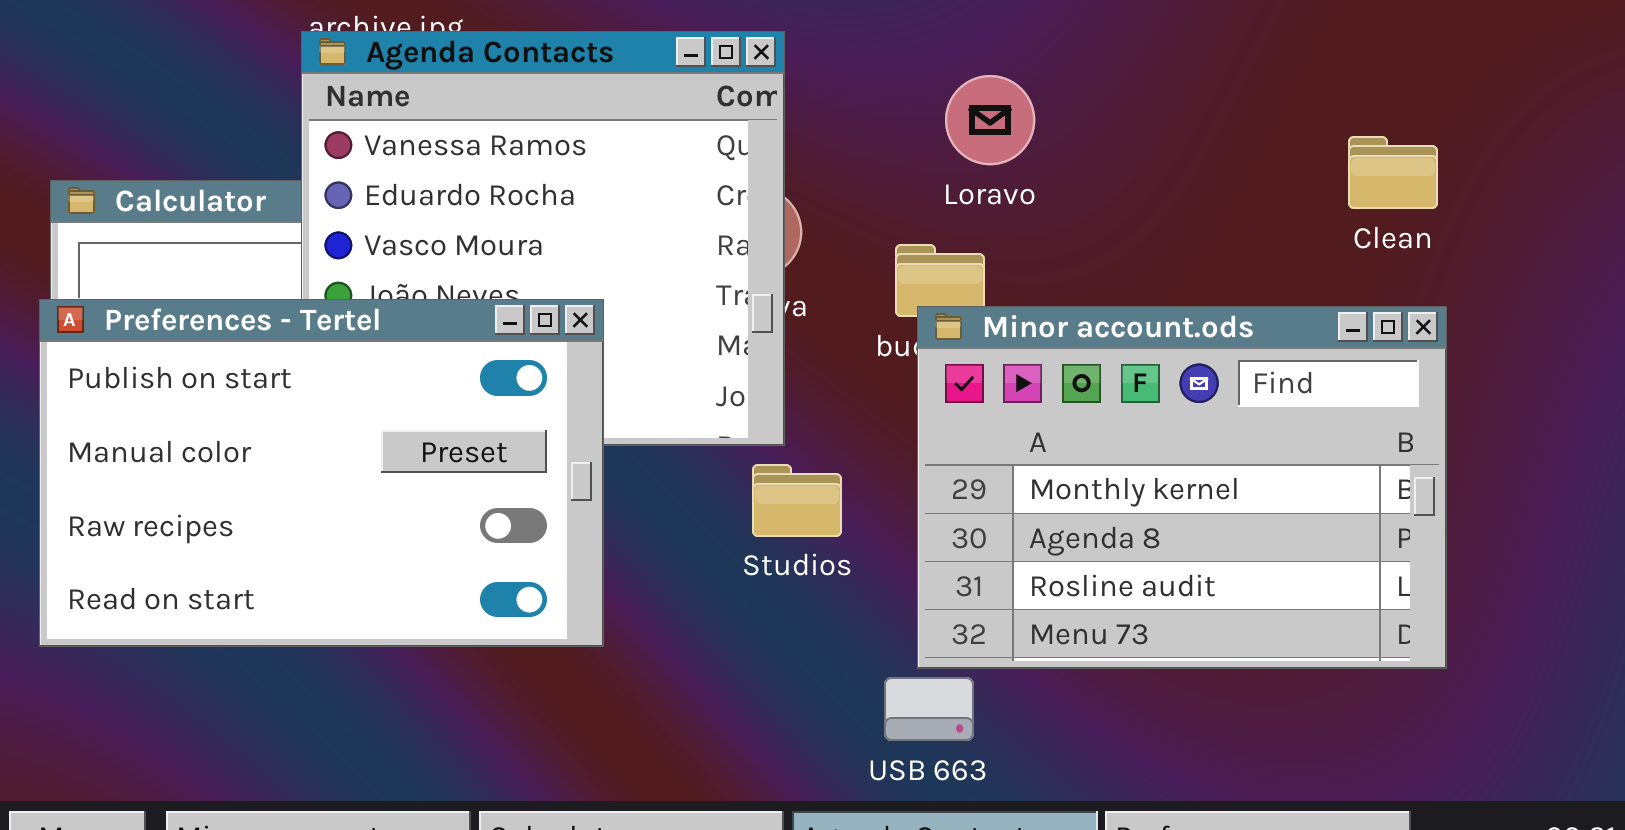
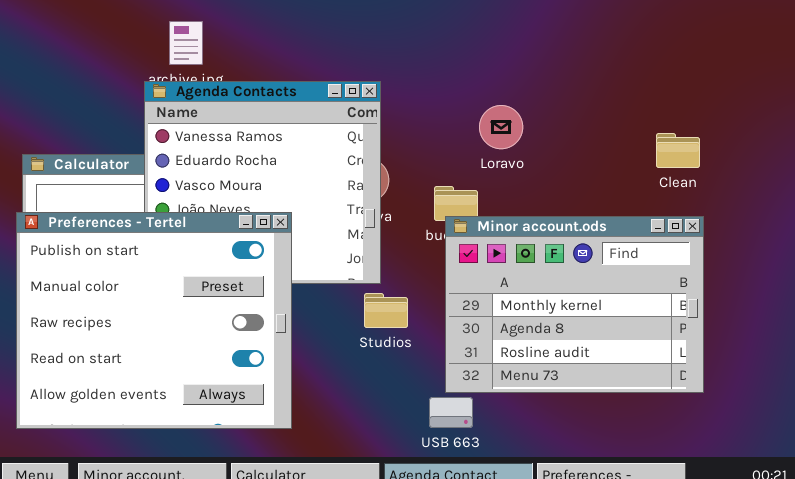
Loravo: [945,75,1035,165] -> [479,105,523,149], moved
Preferences - Tertel: [39,299,604,647] -> [16,212,292,429], resized

